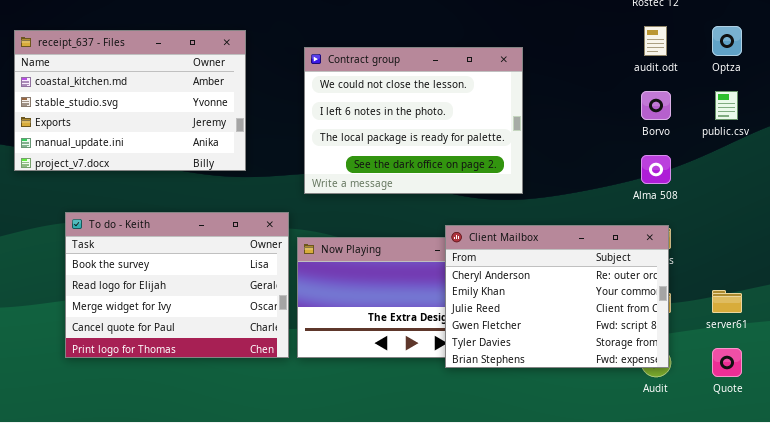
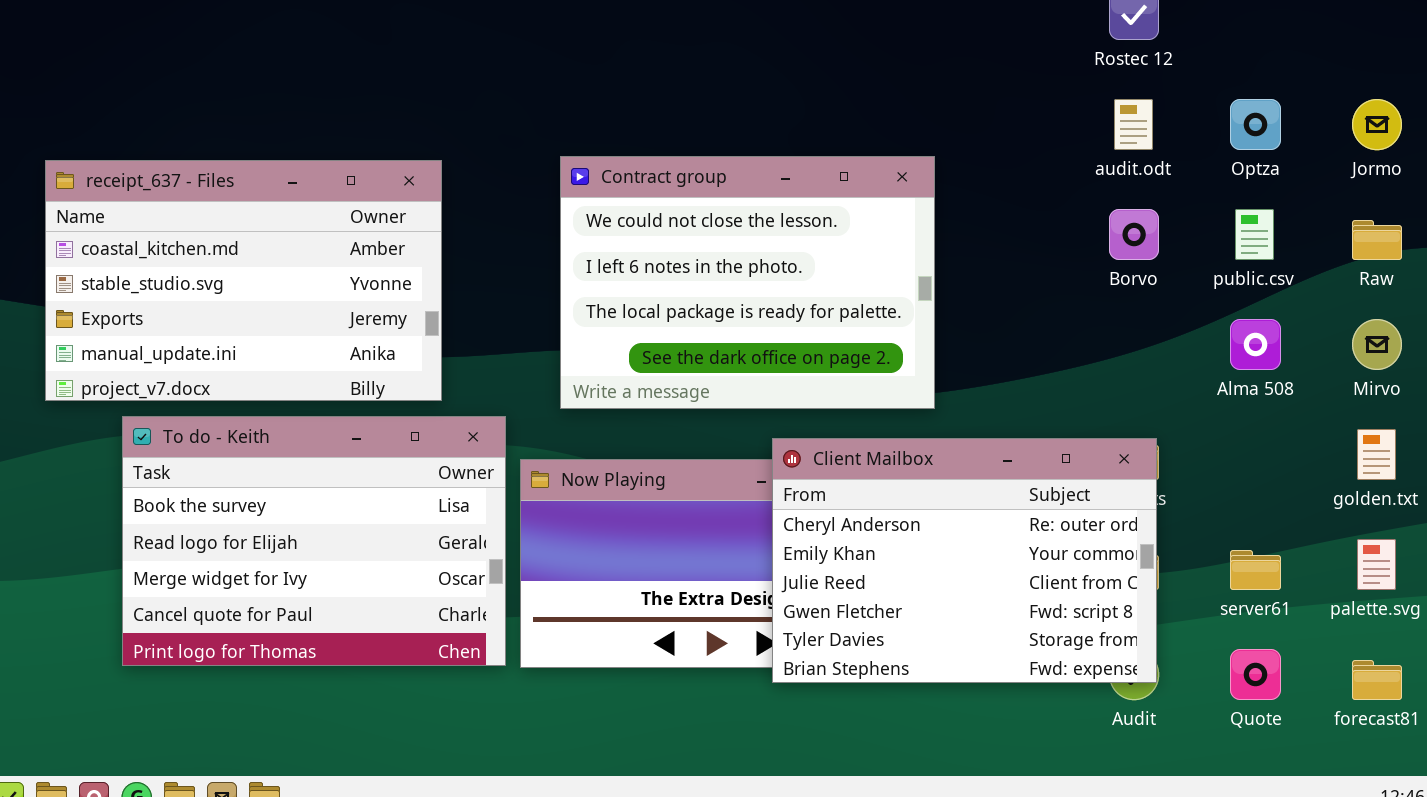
receipt_637 - Files: [14,30,246,171] -> [45,160,442,401], moved
Contract group: [304,47,523,194] -> [560,156,935,409], moved
Alma 508: [641,155,671,184] -> [1230,319,1281,370], moved

